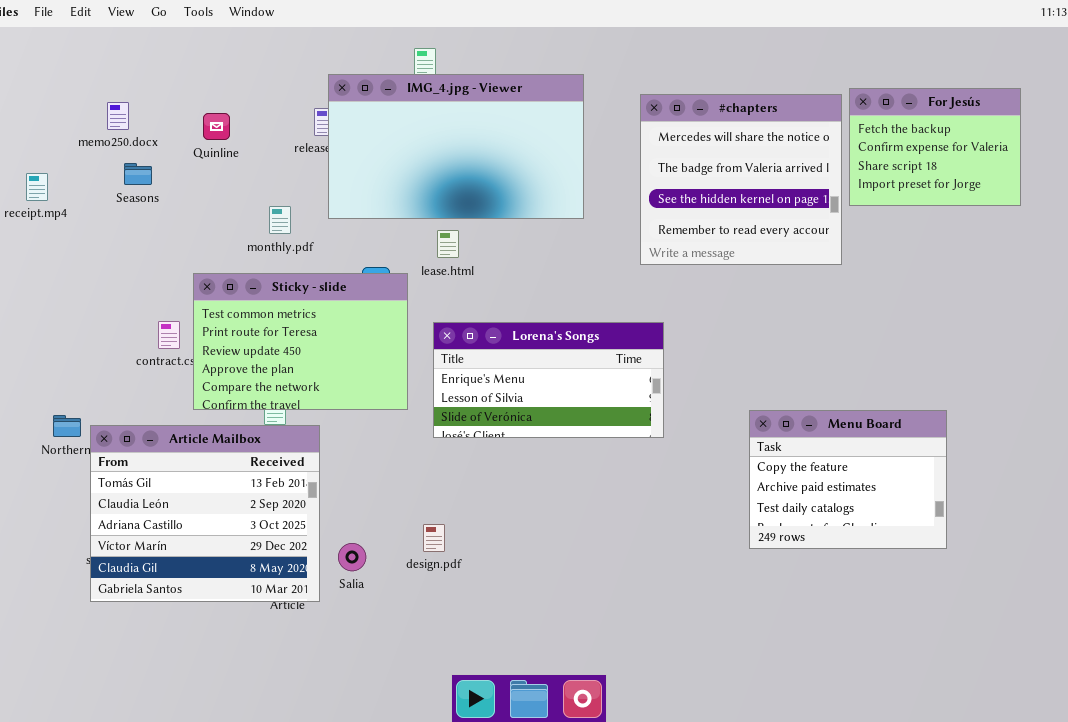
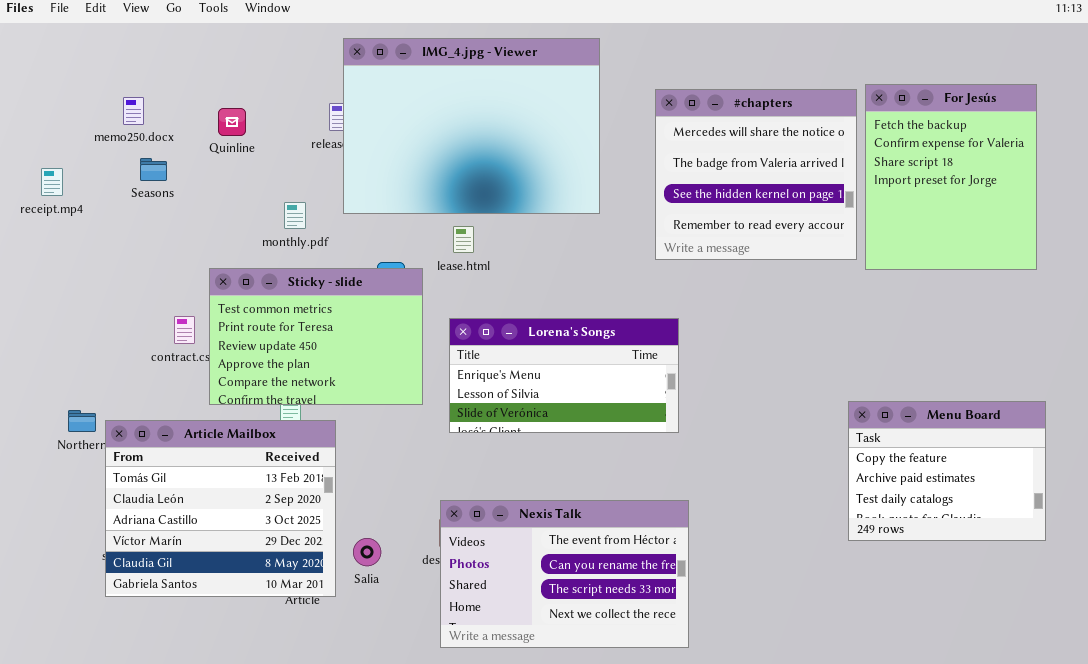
IMG_4.jpg - Viewer: [328,74,584,219] -> [343,38,600,214], resized
For Jesús: [849,88,1021,206] -> [865,84,1037,270], resized
Menu Board: [749,410,947,549] -> [848,401,1046,541], moved
Nexis Talk: none -> [440,500,689,648], opened

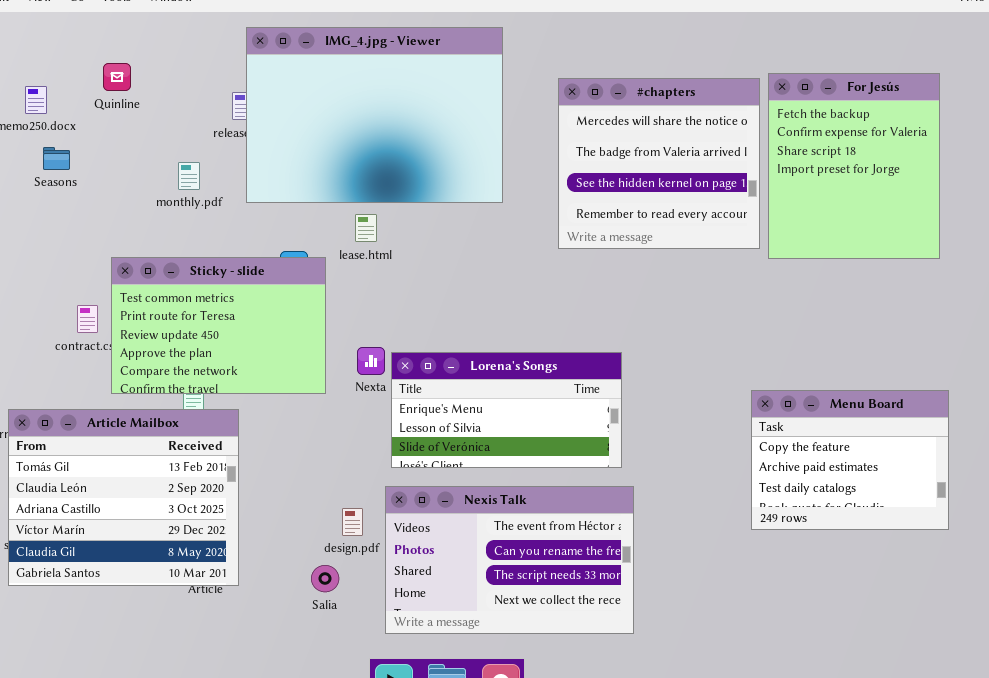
Quinline: [218,108,246,136] -> [103,63,131,91], moved
monthly.pdf: [284,202,306,229] -> [178,162,200,190], moved
Lorena's Songs: [449,318,679,433] -> [391,352,622,468], moved
Nexis Talk: [440,500,689,648] -> [385,486,634,634], moved
Salia: [353,538,381,566] -> [311,565,339,592], moved

